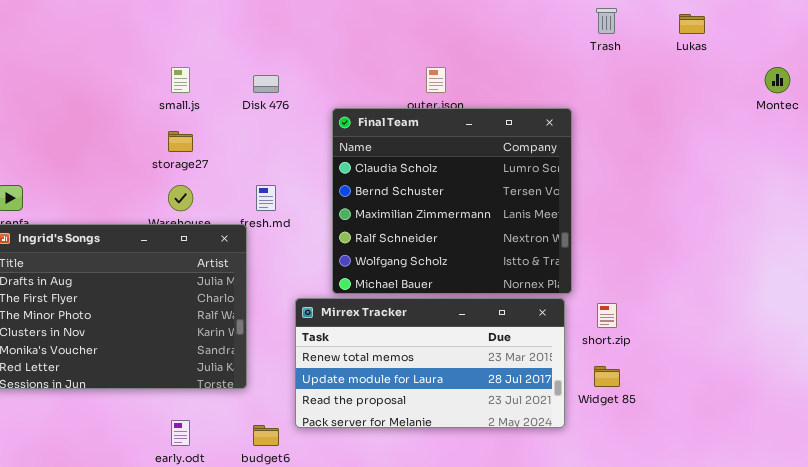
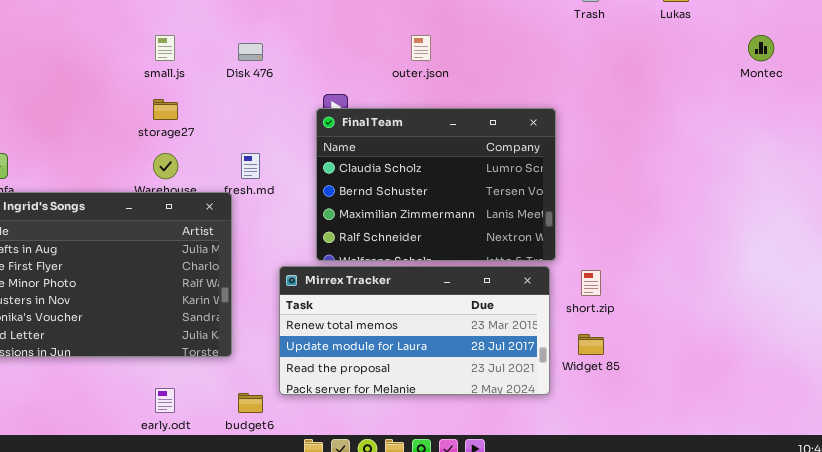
Final Team: [332,108,572,294] -> [316,108,556,261], resized

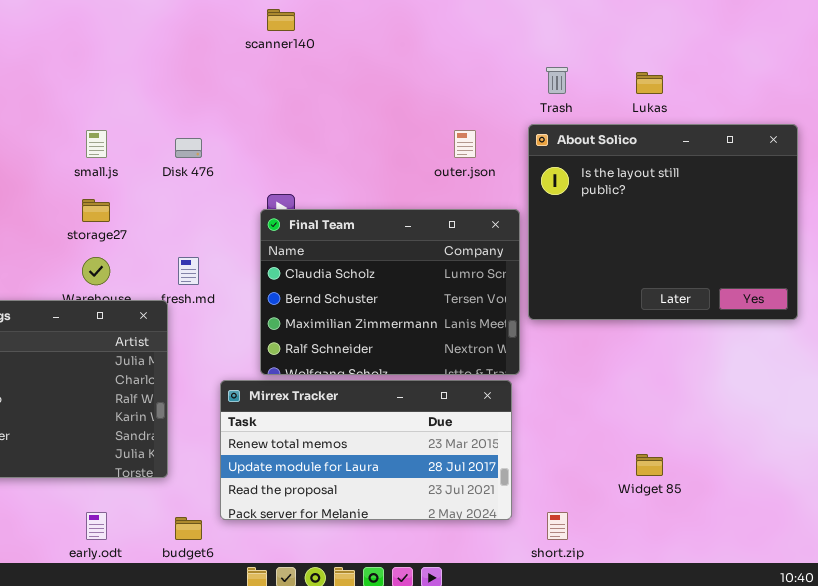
About Solico: none -> [528,124,798,320], opened
outer.json: [411,35,431,61] -> [454,130,476,158], moved
short.zip: [581,270,601,296] -> [547,512,568,540], moved
Widget 85: [578,334,604,355] -> [636,454,663,476], moved

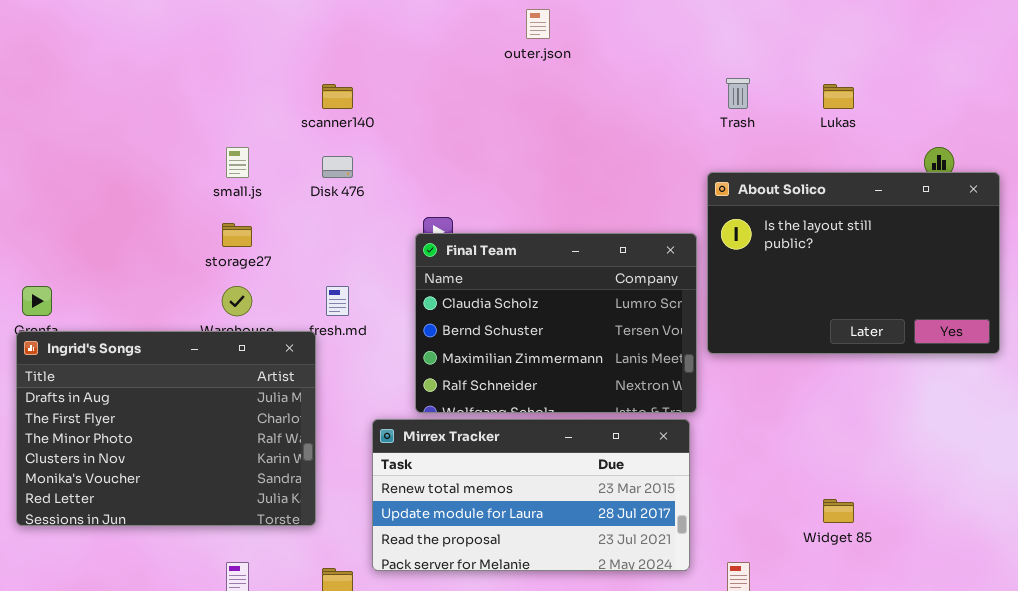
scanner140: [267,9,295,31] -> [322,84,353,109], moved
About Solico: [528,124,798,320] -> [707,172,1000,354], resized
outer.json: [454,130,476,158] -> [526,9,550,39], moved

